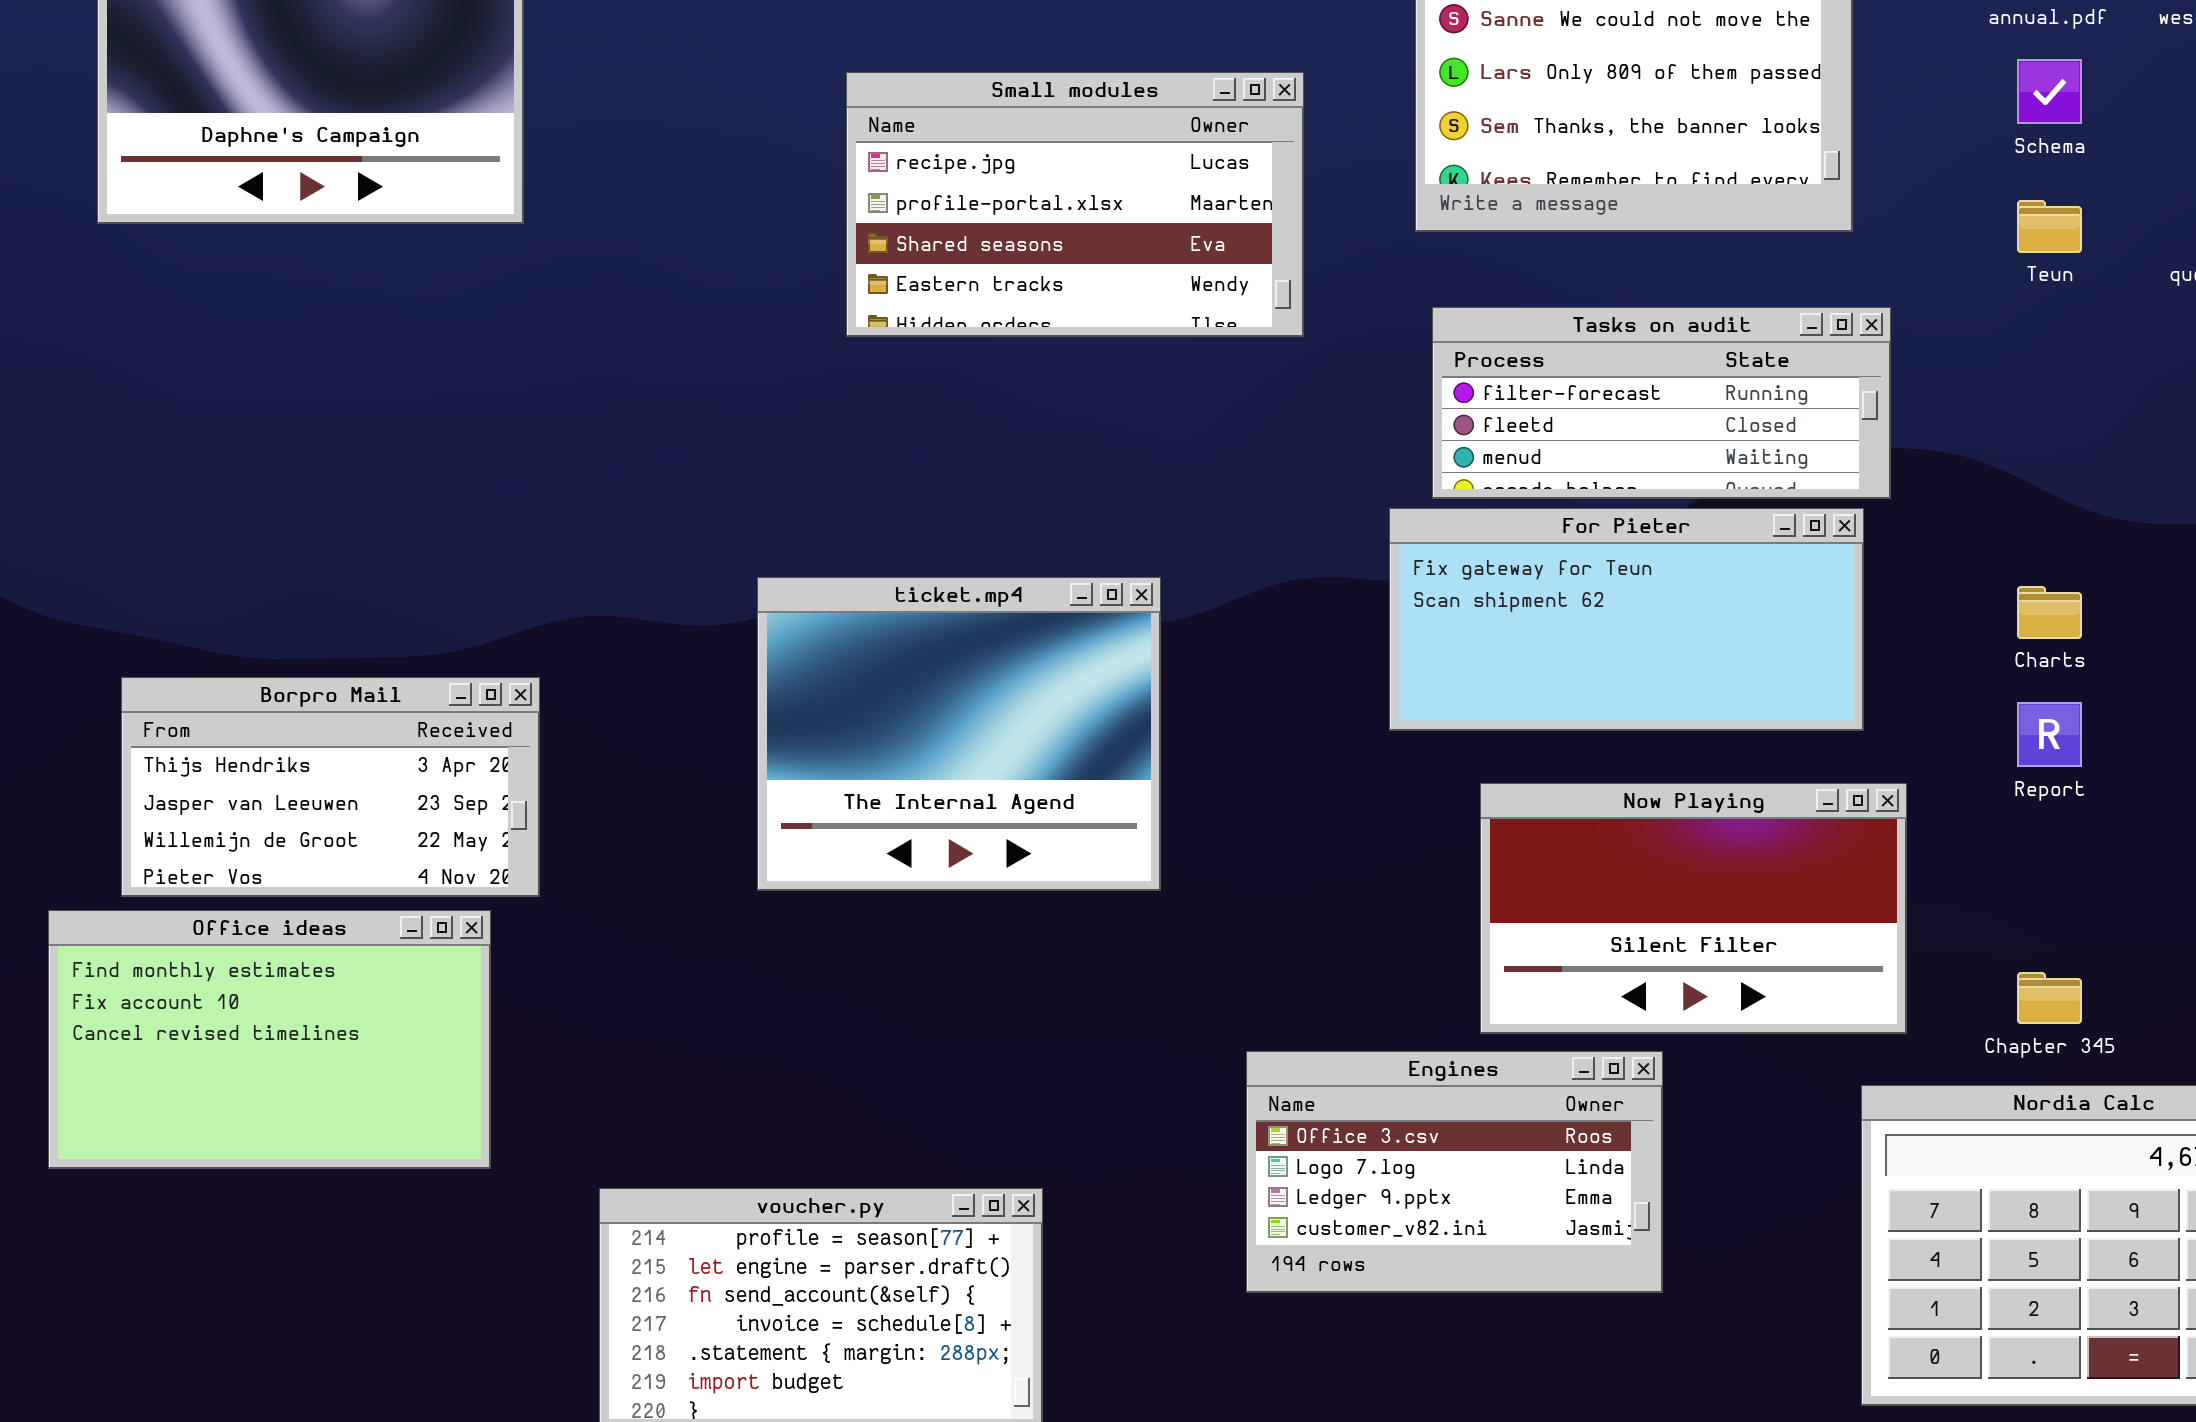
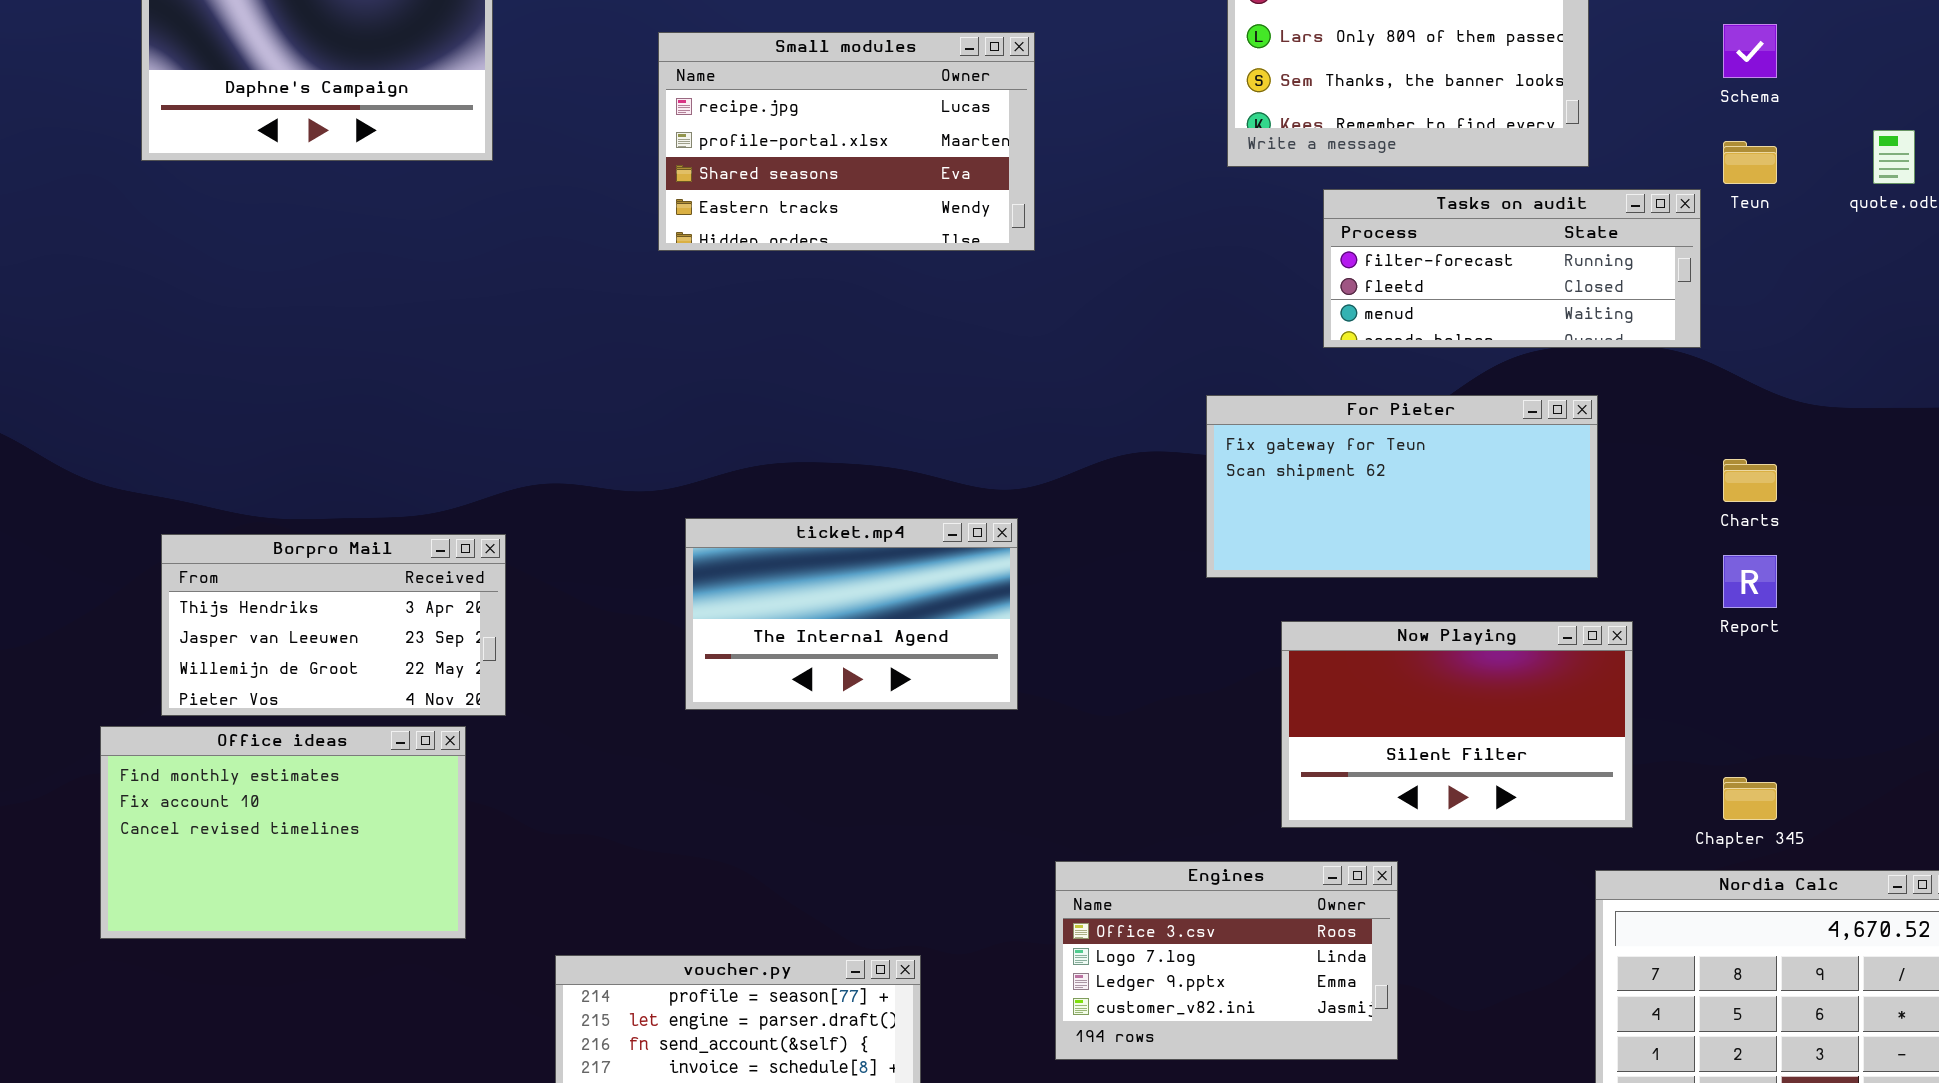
Small modules: [846,72,1304,337] -> [658,32,1035,251], moved
Tasks on audit: [1432,307,1891,499] -> [1323,189,1701,348], moved
ticket.mp4: [757,577,1161,891] -> [685,518,1018,710], resized
Engines: [1246,1051,1663,1293] -> [1055,861,1398,1060], moved

